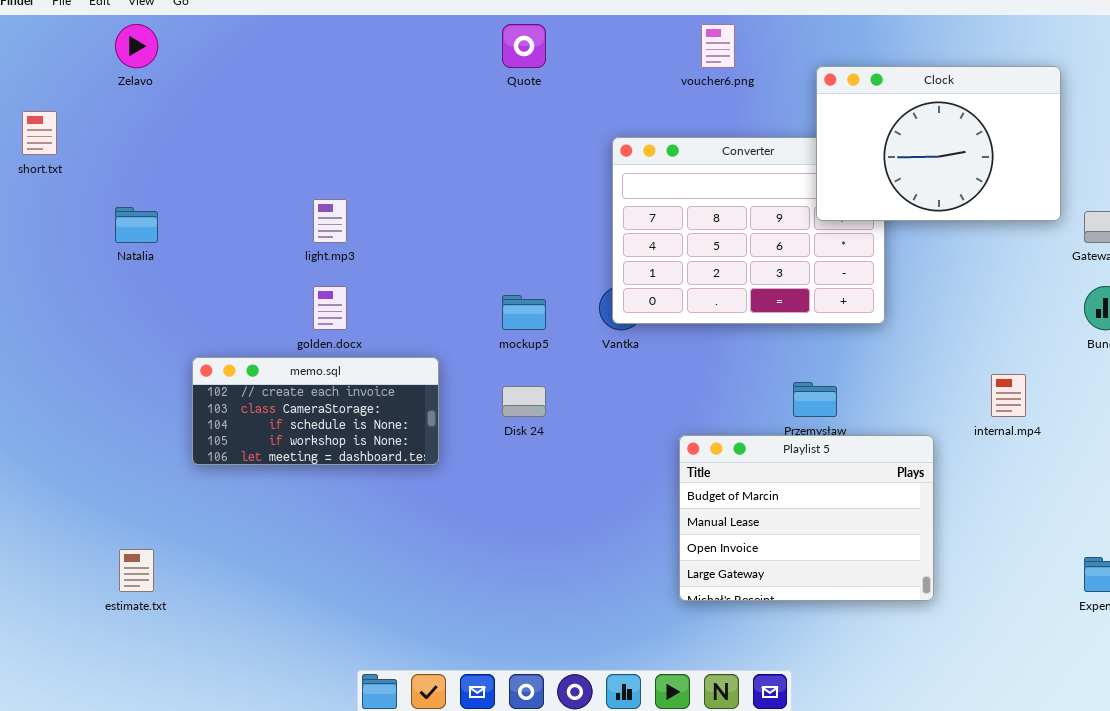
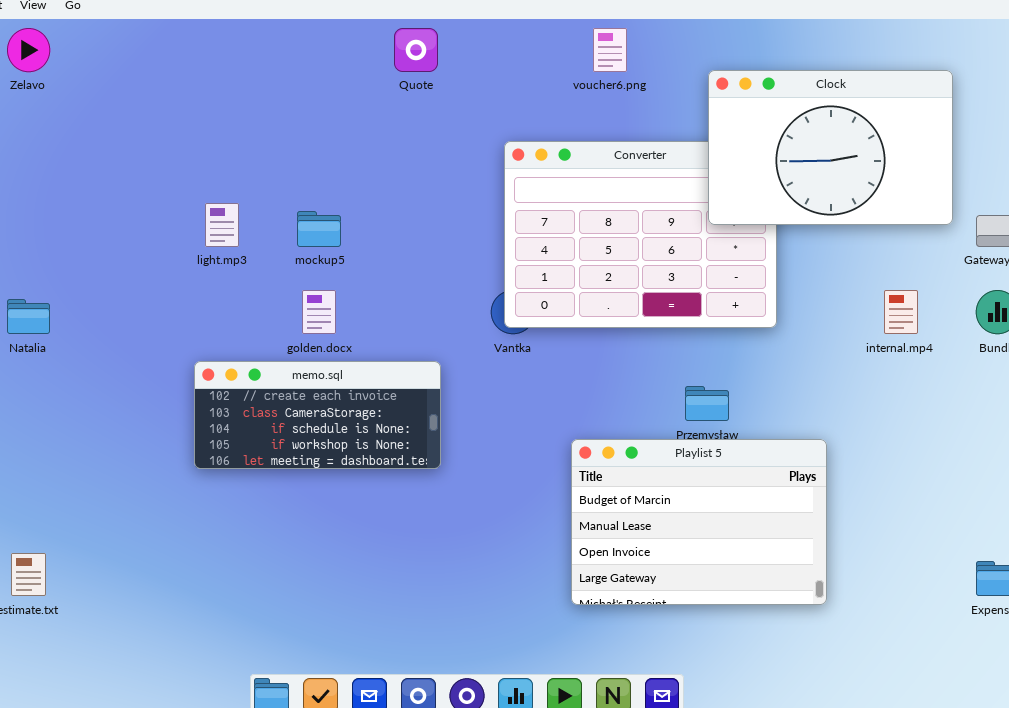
Natalia: [115,207,158,243] -> [7,299,50,334], moved
golden.docx: [313,286,347,330] -> [302,290,336,334], moved
mockup5: [502,295,546,330] -> [297,211,341,247], moved
memo.sql: [192,357,439,465] -> [194,361,441,469], moved
internal.mp4: [991,374,1026,417] -> [884,290,918,334], moved

